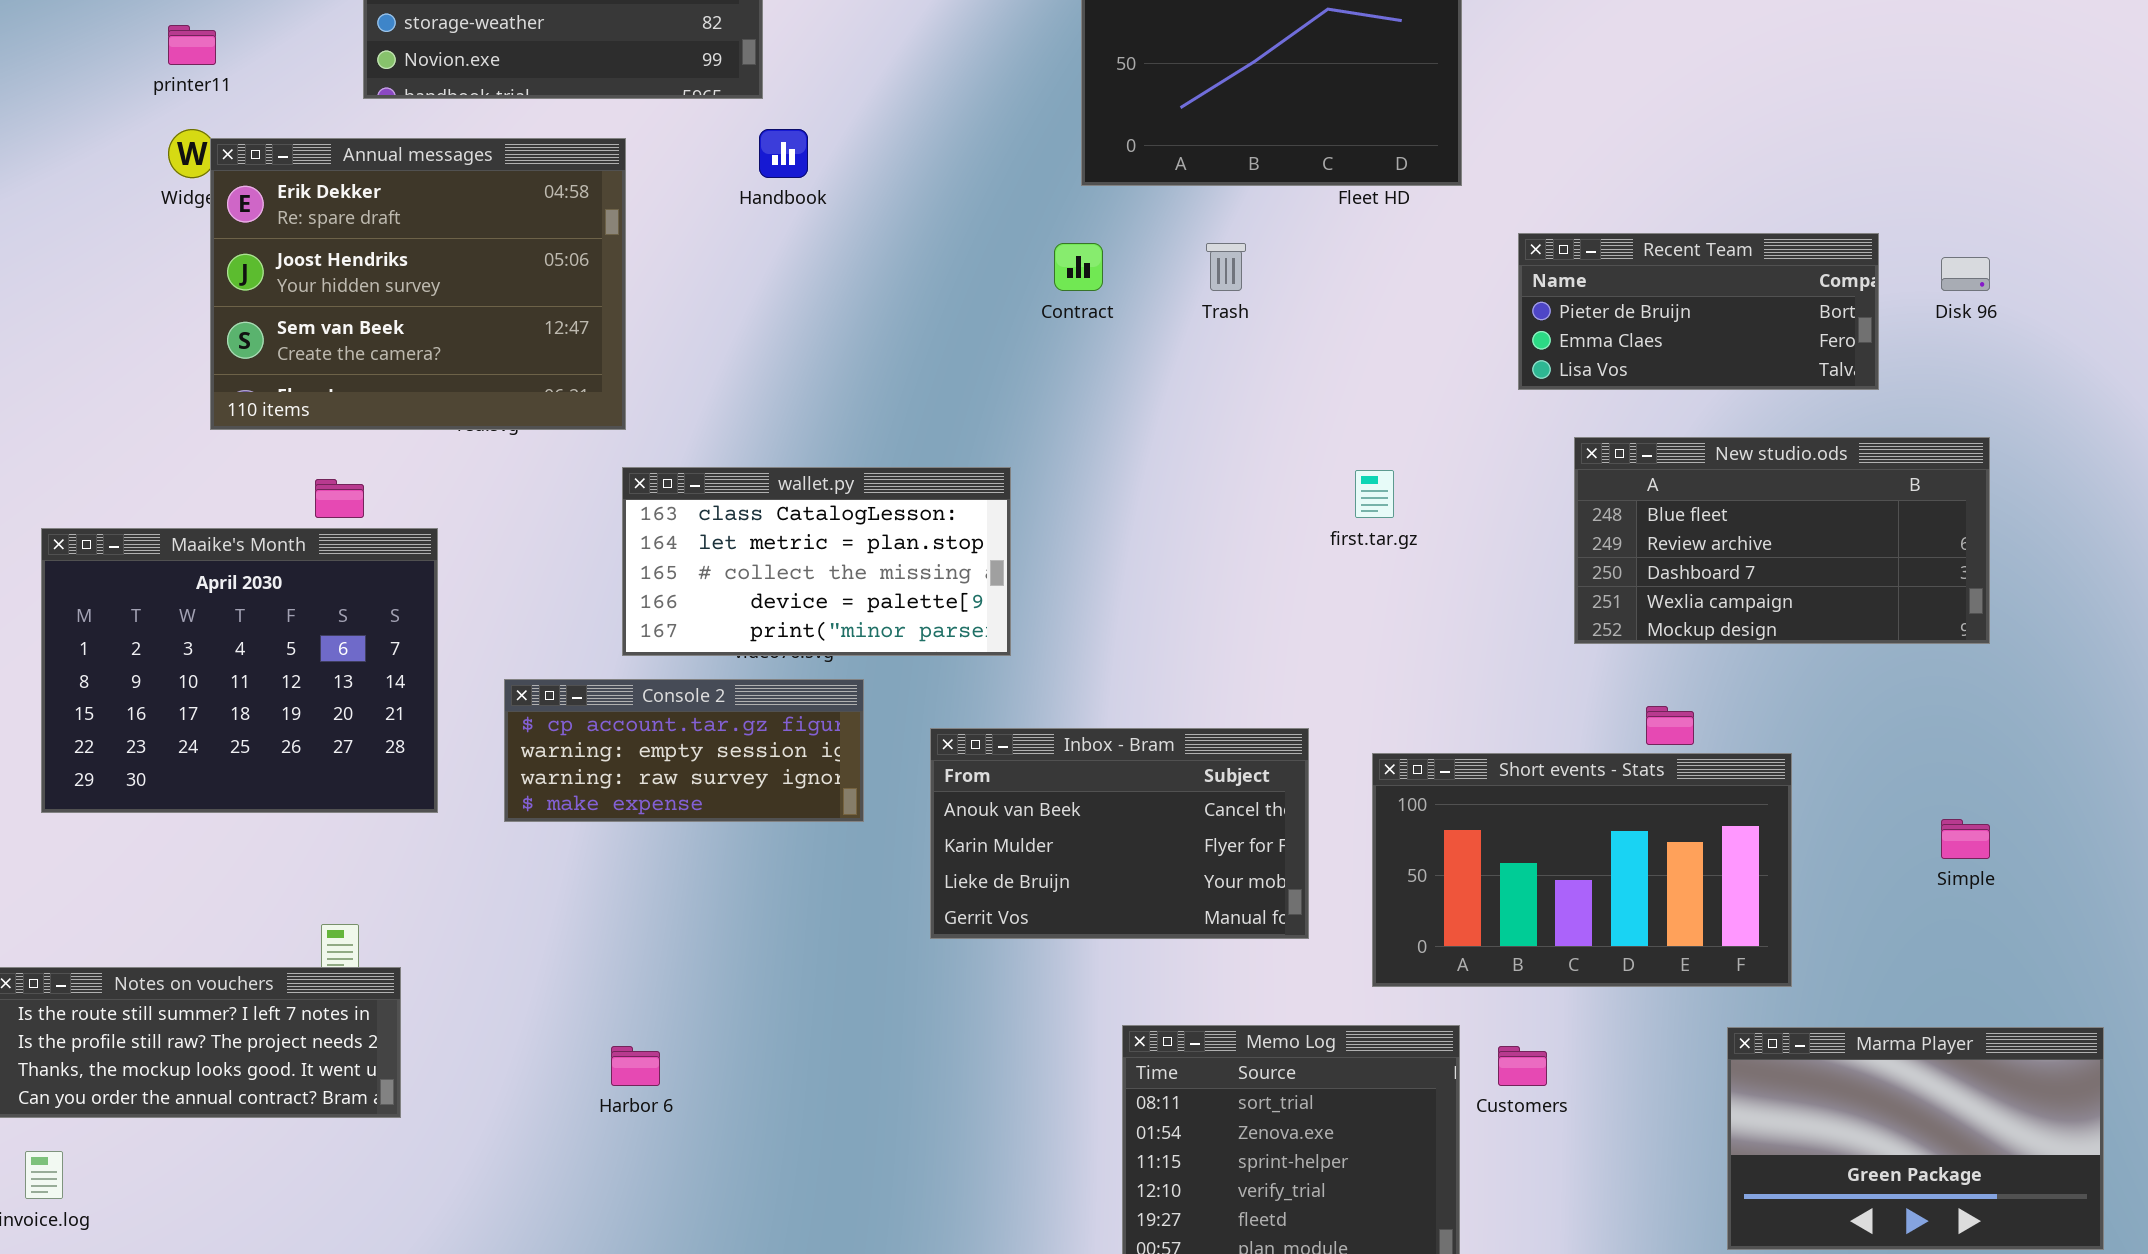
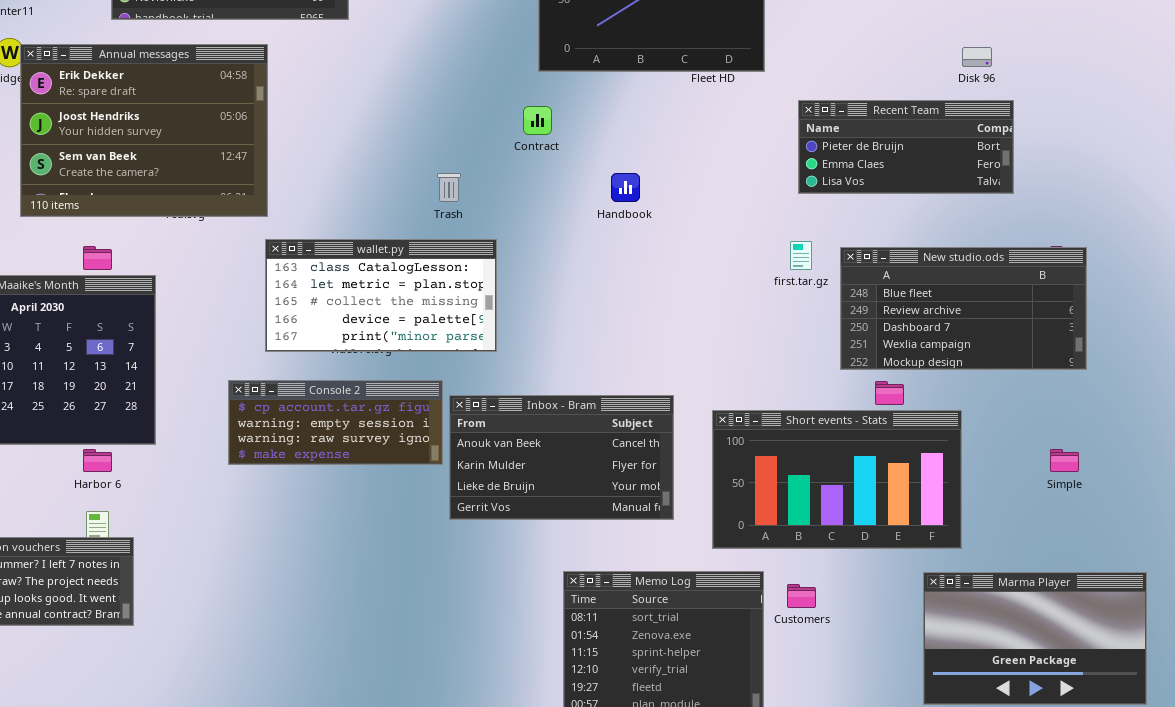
Handbook: [759,129,808,178] -> [611,173,640,202], moved
Trash: [1206,243,1246,291] -> [437,173,461,202], moved
Disk 96: [1941,257,1990,291] -> [962,47,992,67], moved
New studio.ods: [1574,437,1990,644] -> [840,247,1087,370], moved
first.tar.gz: [1355,470,1394,518] -> [790,241,812,270], moved
Console 2: [504,679,864,822] -> [228,380,443,465], moved
Harbor 6: [611,1046,660,1086] -> [83,449,112,472], moved

